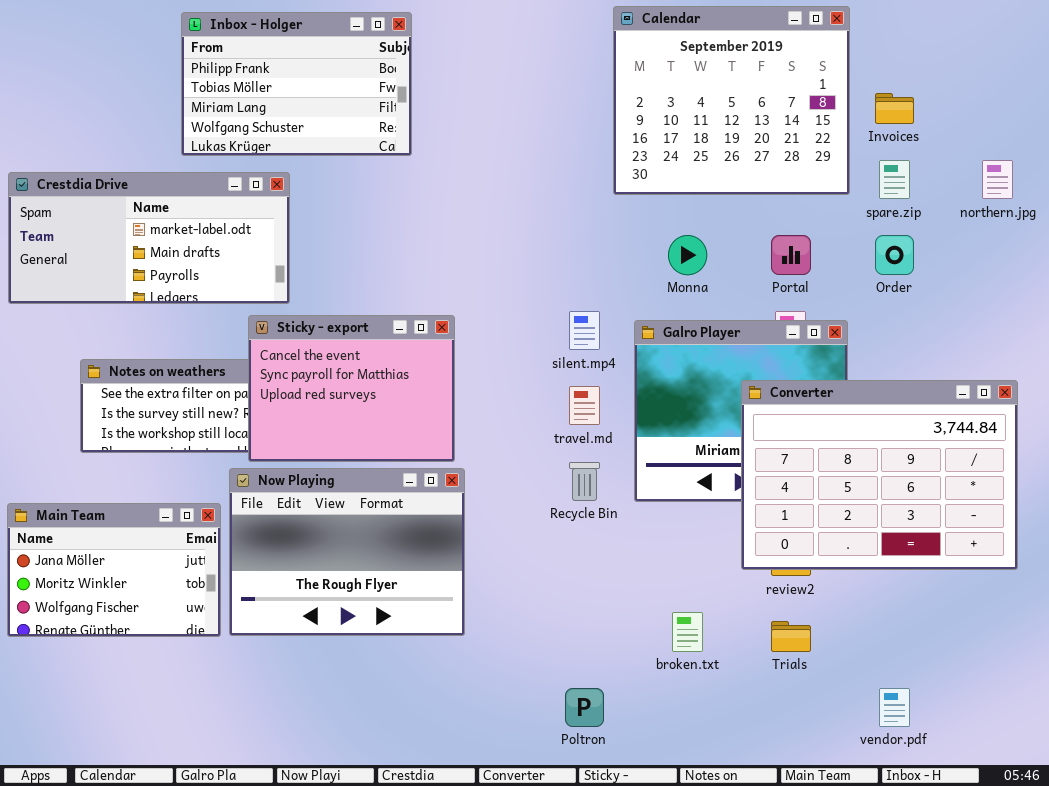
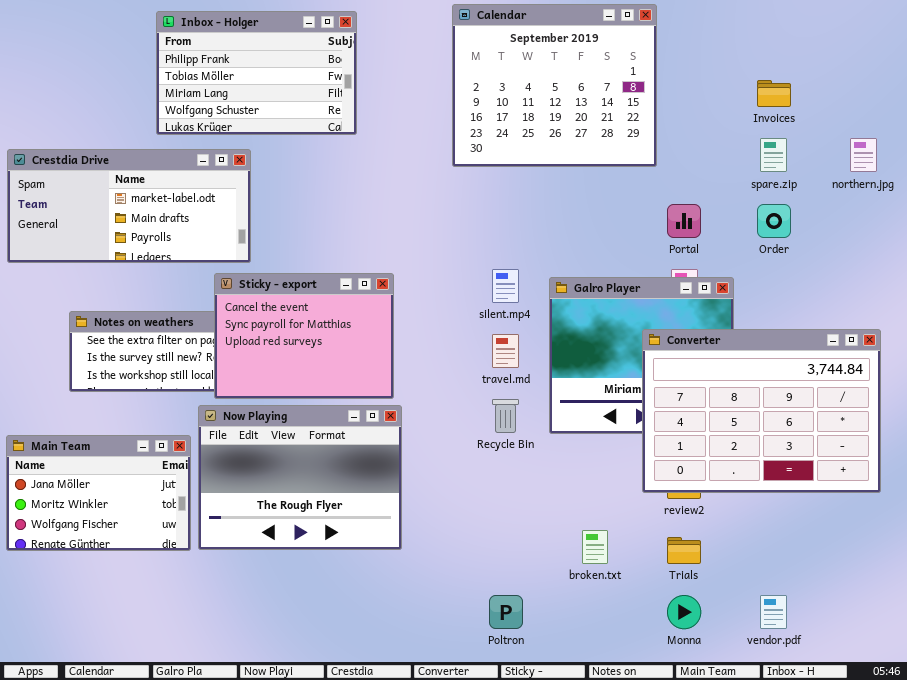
Calendar: [613,6,850,195] -> [452,4,657,167], moved
Monna: [668,235,707,275] -> [667,595,701,629], moved

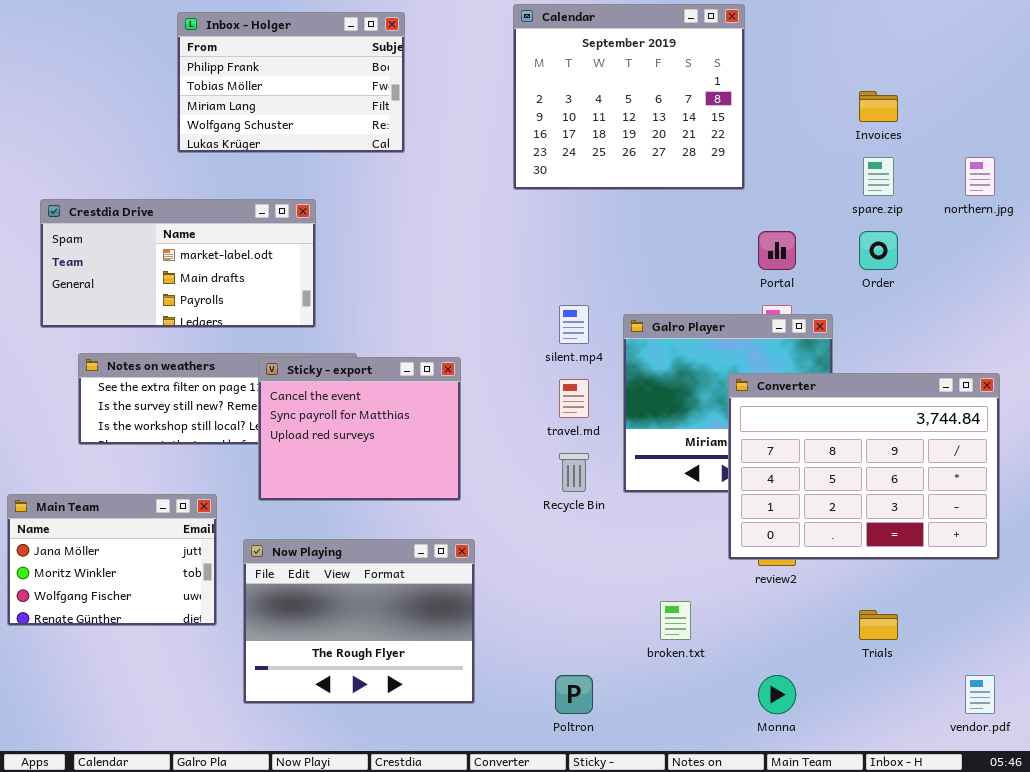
Crestdia Drive: [7,149,251,263] -> [40,199,316,328], moved
Sticky - export: [214,273,394,399] -> [258,357,461,501], moved
Now Playing: [198,405,402,550] -> [243,539,475,704], moved
Trials: [667,537,701,564] -> [859,610,898,640], moved
vendor.pdf: [760,595,787,629] -> [965,675,995,714], moved

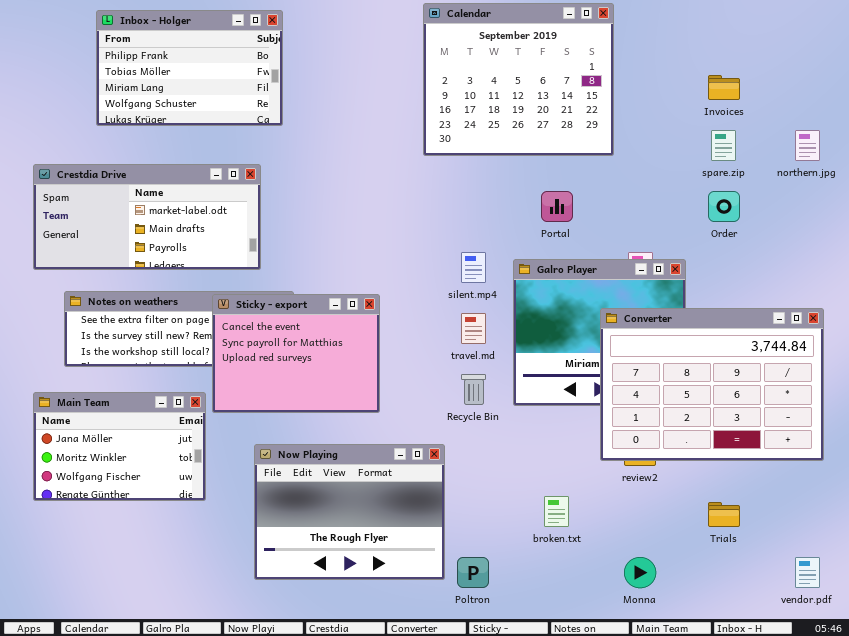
Inbox - Holger: [177,12,405,153] -> [96,10,283,126], moved
Portal: [758,231,796,270] -> [541,191,573,222], moved
Main Team: [7,494,217,626] -> [33,392,206,501], moved
Now Playing: [243,539,475,704] -> [254,444,445,580], moved

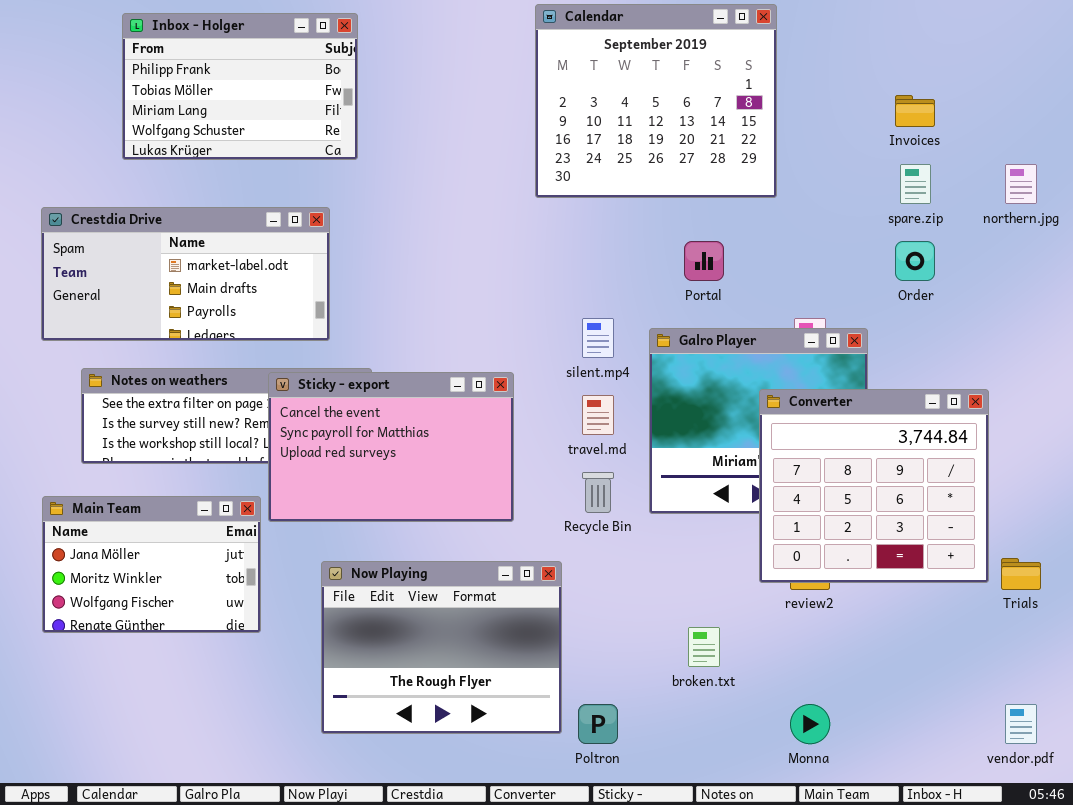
Sticky - export: [212,294,380,413] -> [268,372,514,522], resized
Converter: [600,308,824,461] -> [759,389,989,583], resized
Trials: [708,502,740,527] -> [1001,558,1041,590], moved

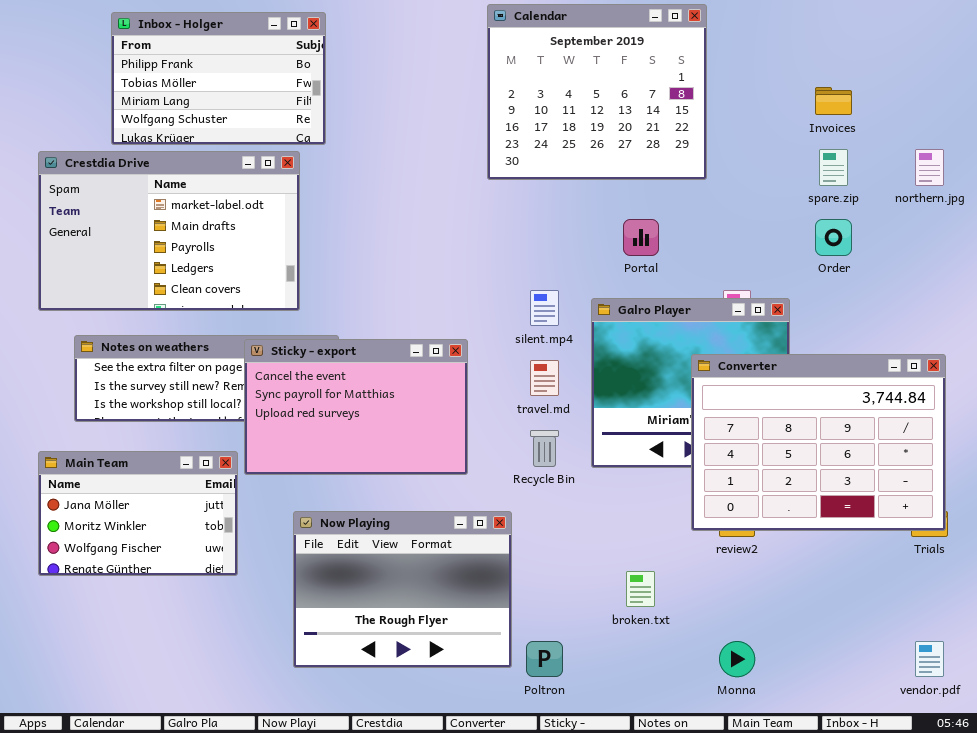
Crestdia Drive: [41,207,330,341] -> [38,151,300,311], resized
Converter: [759,389,989,583] -> [691,354,946,531], resized

